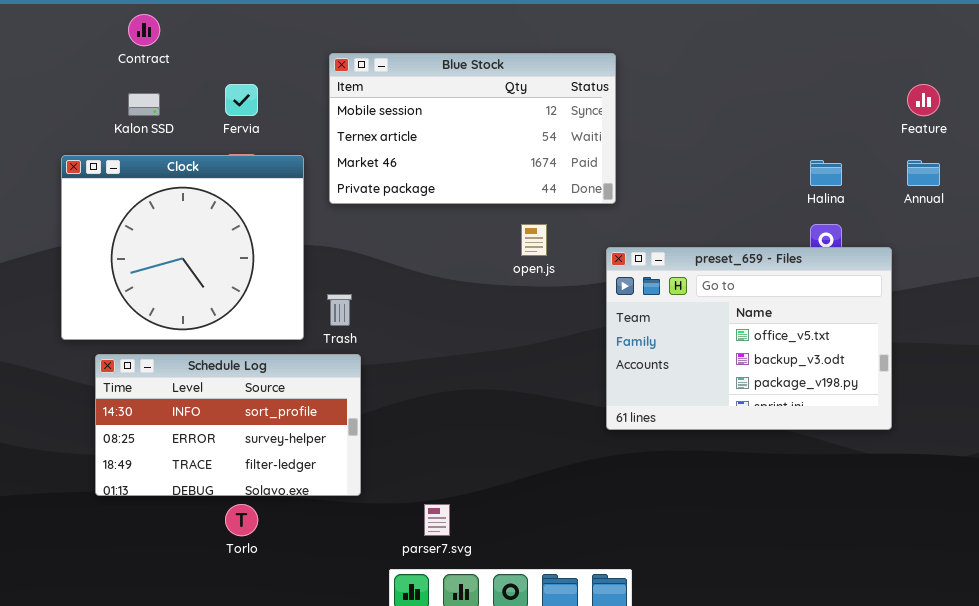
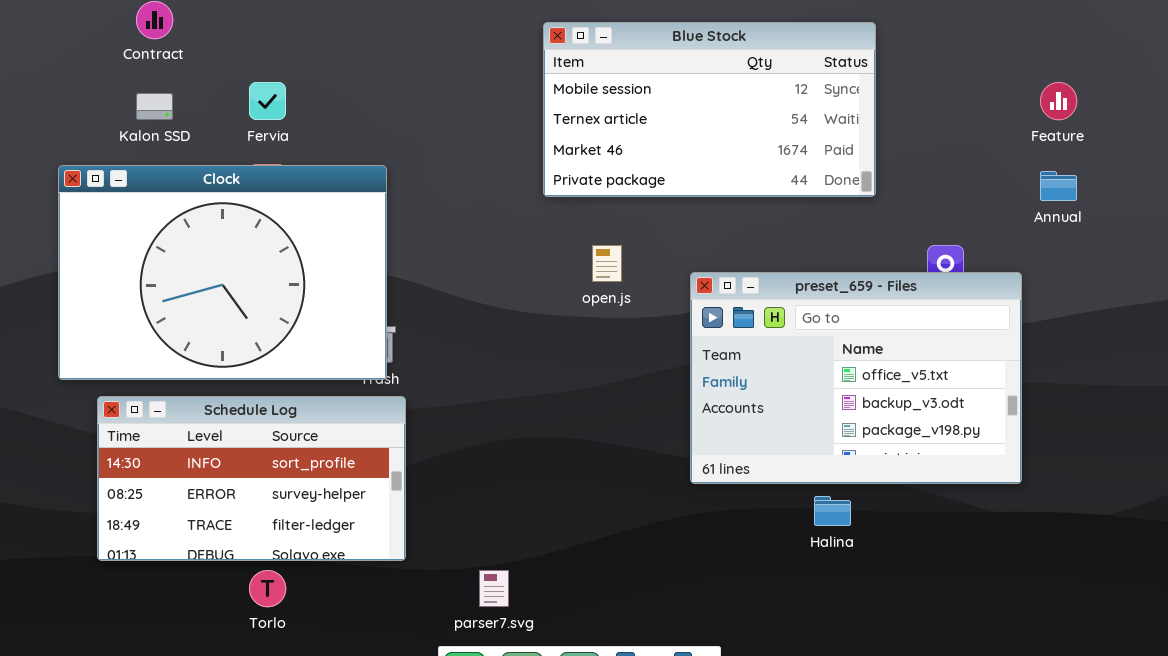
Blue Stock: [329,53,616,204] -> [543,22,876,197], moved
Clock: [61,155,304,340] -> [58,165,387,380], resized
Halina: [810,160,842,186] -> [814,496,851,526], moved

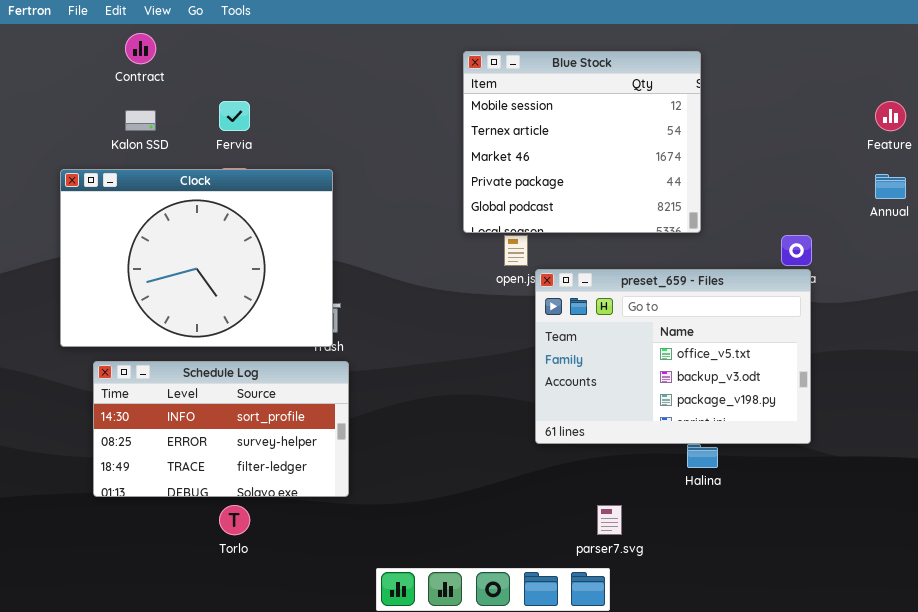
Blue Stock: [543,22,876,197] -> [463,51,701,233], resized
preset_659 - Files: [690,272,1022,484] -> [535,269,811,444], moved
parser7.svg: [479,570,509,607] -> [597,505,622,535], moved

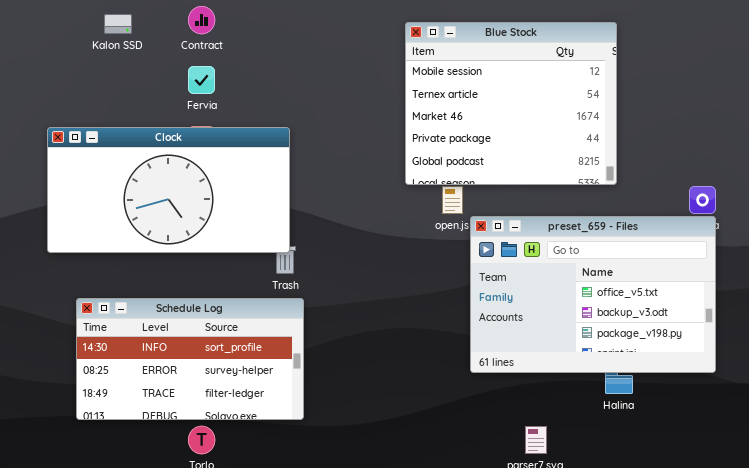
Contract: [125,33,156,64] -> [188,6,215,34], moved
Kalon SSD: [125,110,156,131] -> [104,14,132,34], moved
Clock: [60,169,333,347] -> [47,127,290,253], resized

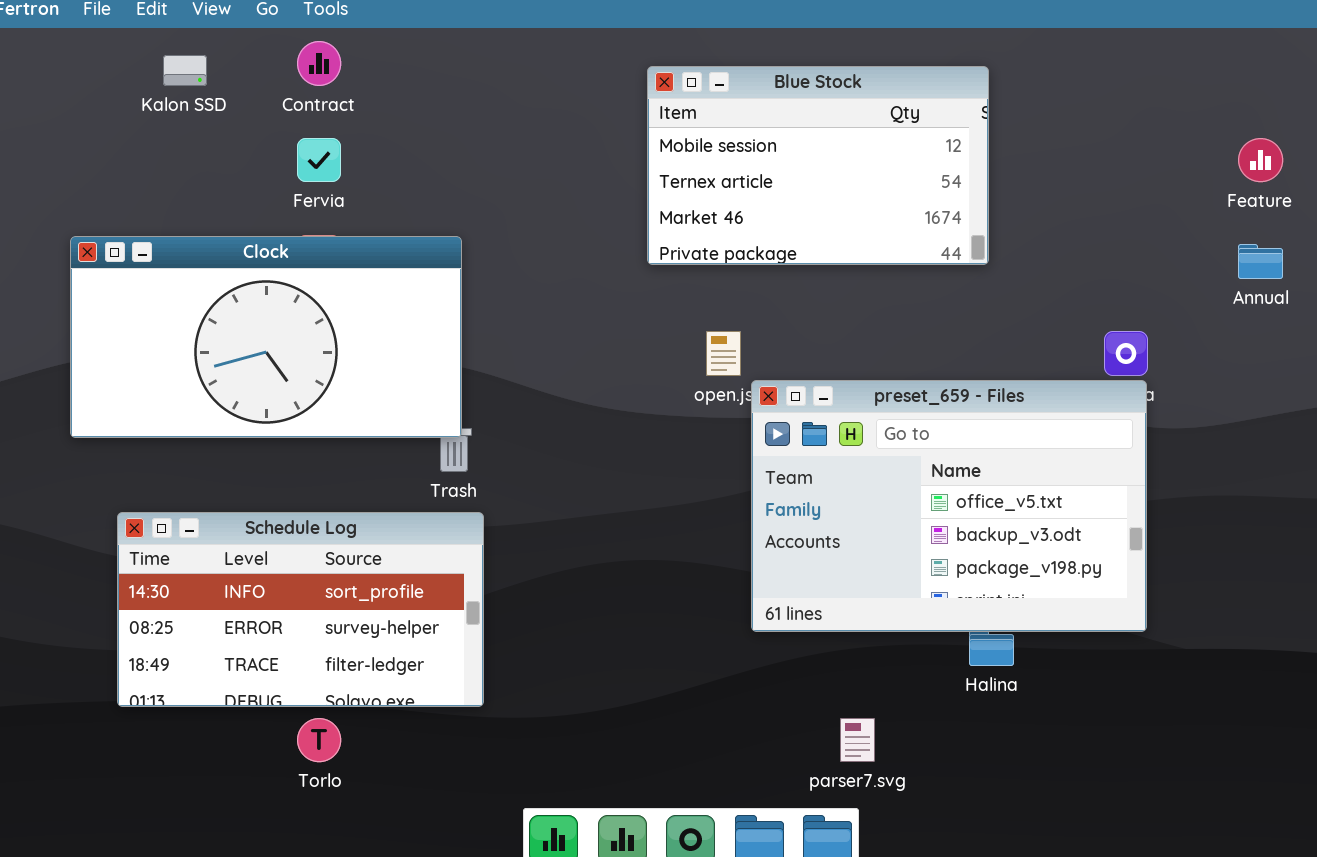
Blue Stock: [405,22,617,185] -> [647,66,989,265], resized

